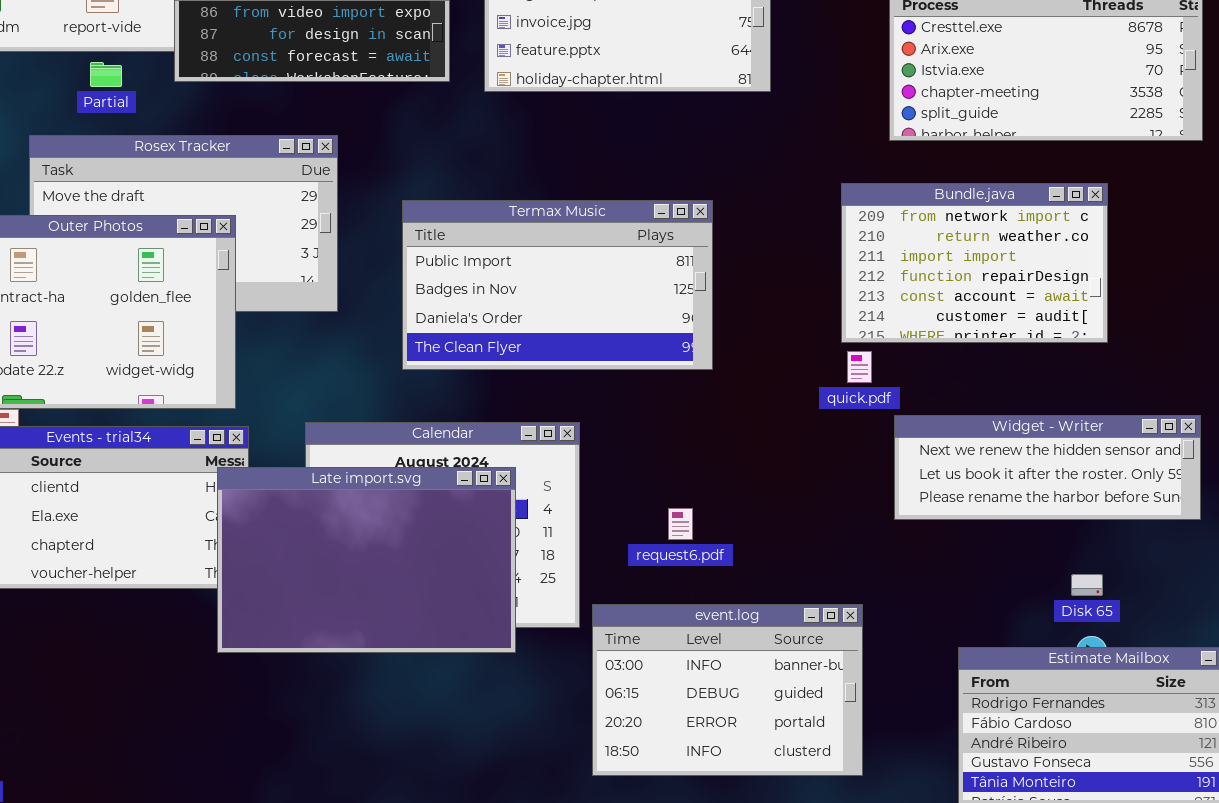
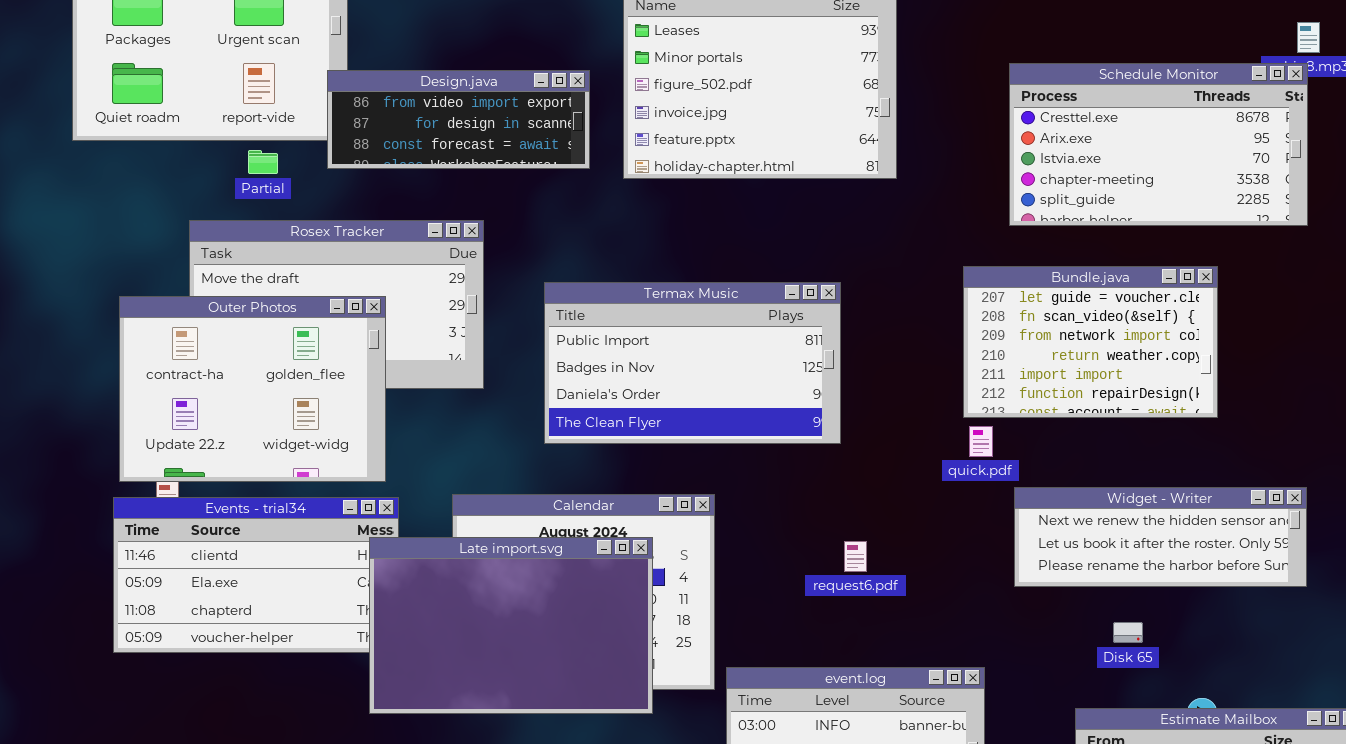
Bundle.java: [841,183,1108,343] -> [963,266,1218,418], scrolled up 2 rows
request6.pdf: [668,508,693,540] -> [844,541,867,572], moved
Disk 65: [1071,574,1103,596] -> [1113,622,1143,643], moved

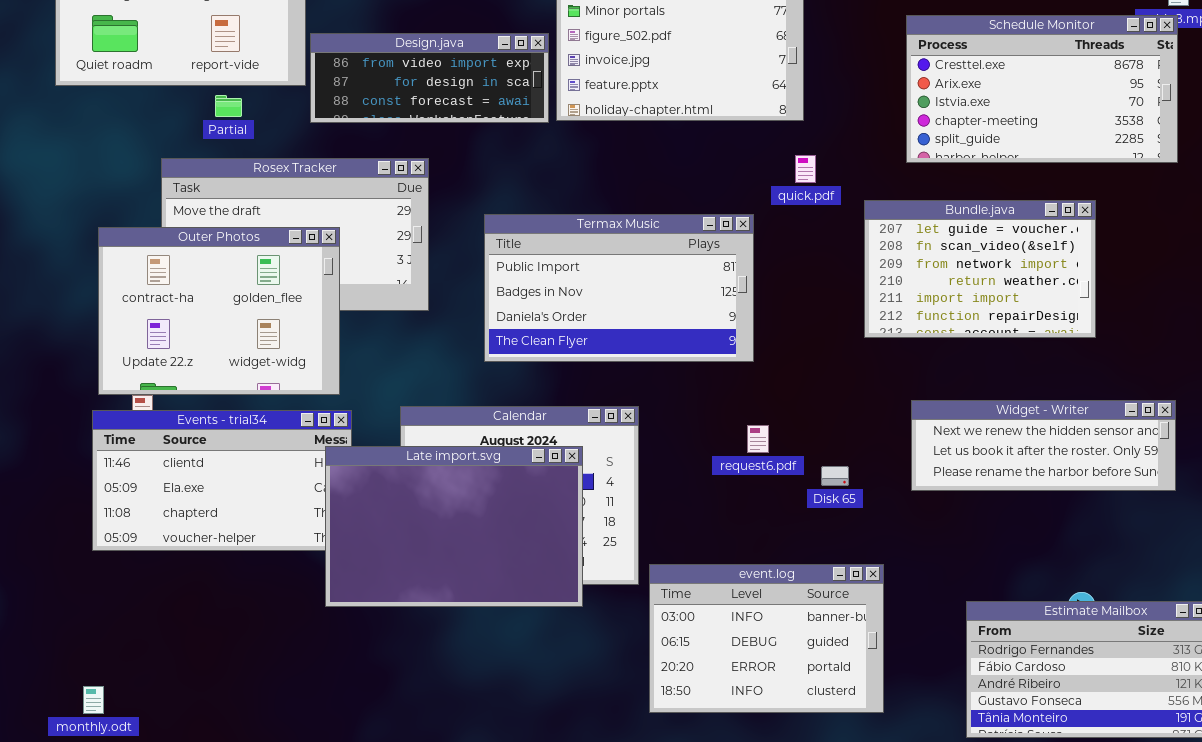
Design.java: [327,70,590,169] -> [310,33,549,123], moved
quick.pdf: [969,426,993,457] -> [795,155,816,183], moved
request6.pdf: [844,541,867,572] -> [747,425,769,453], moved
Disk 65: [1113,622,1143,643] -> [821,466,849,486], moved

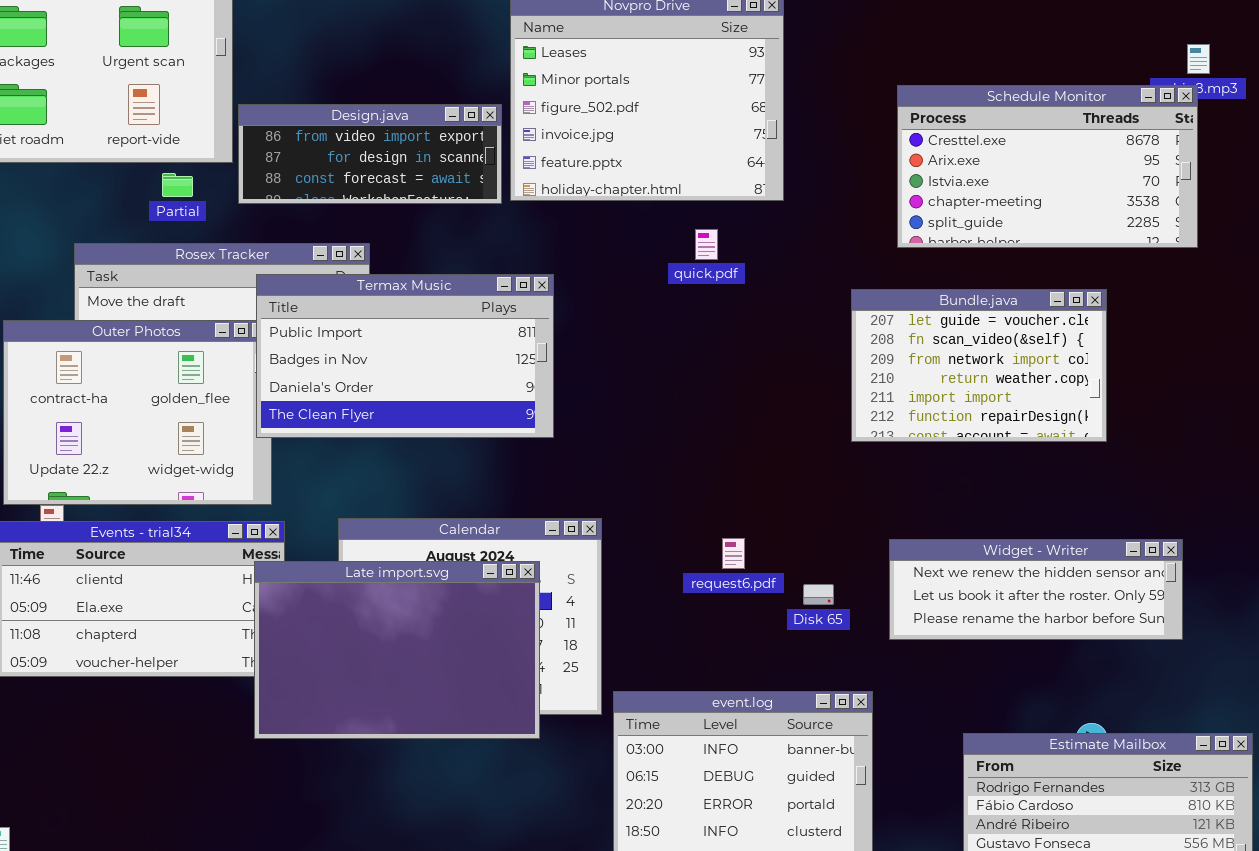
Partial: [215,95,242,117] -> [162,173,193,197], moved
quick.pdf: [795,155,816,183] -> [695,229,718,260], moved
Termax Music: [484,214,754,362] -> [256,274,554,438], moved
Widget - Writer: [911,400,1176,491] -> [889,539,1183,640], moved

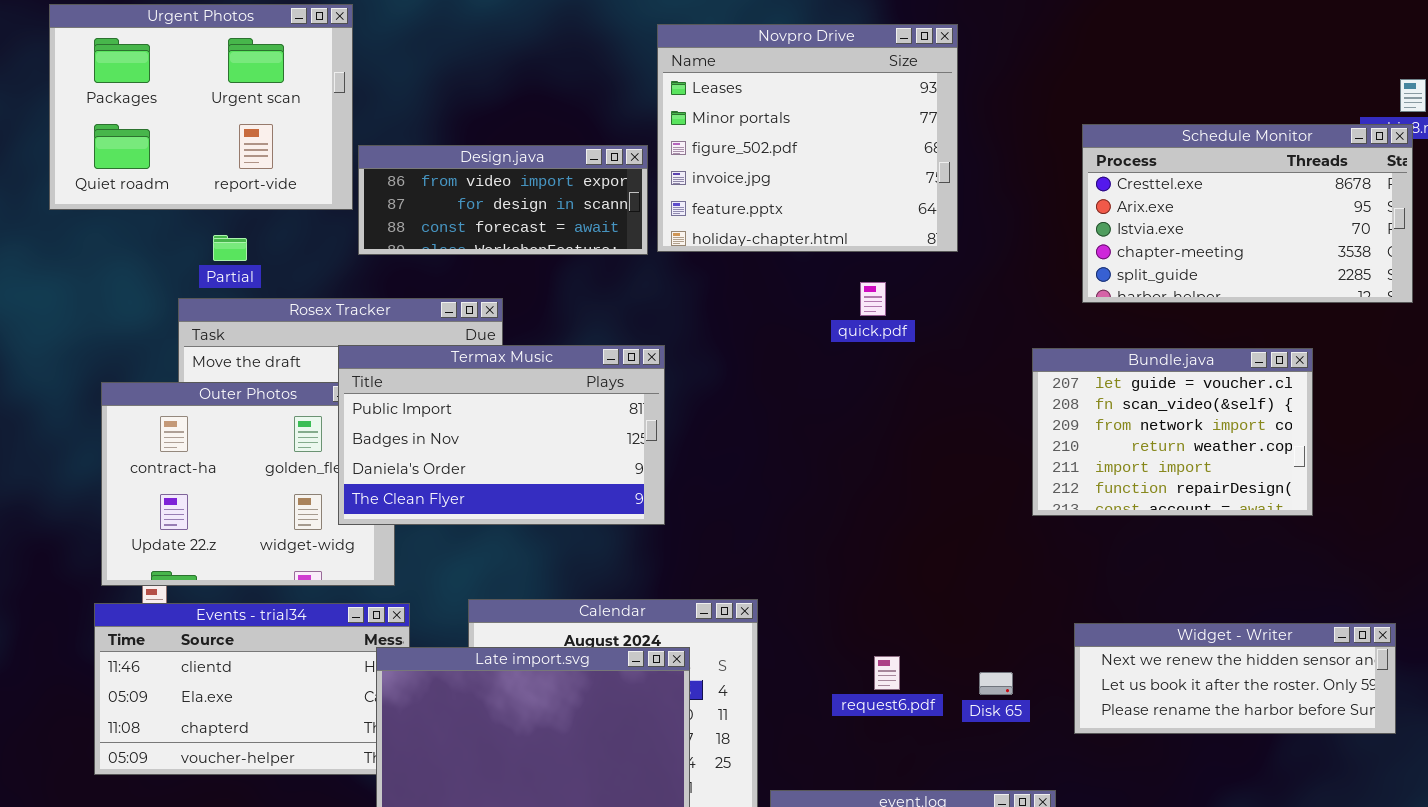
Partial: [162,173,193,197] -> [213,235,247,261], moved
Termax Music: [256,274,554,438] -> [338,345,665,525], moved
request6.pdf: [722,538,745,569] -> [874,656,900,690], moved

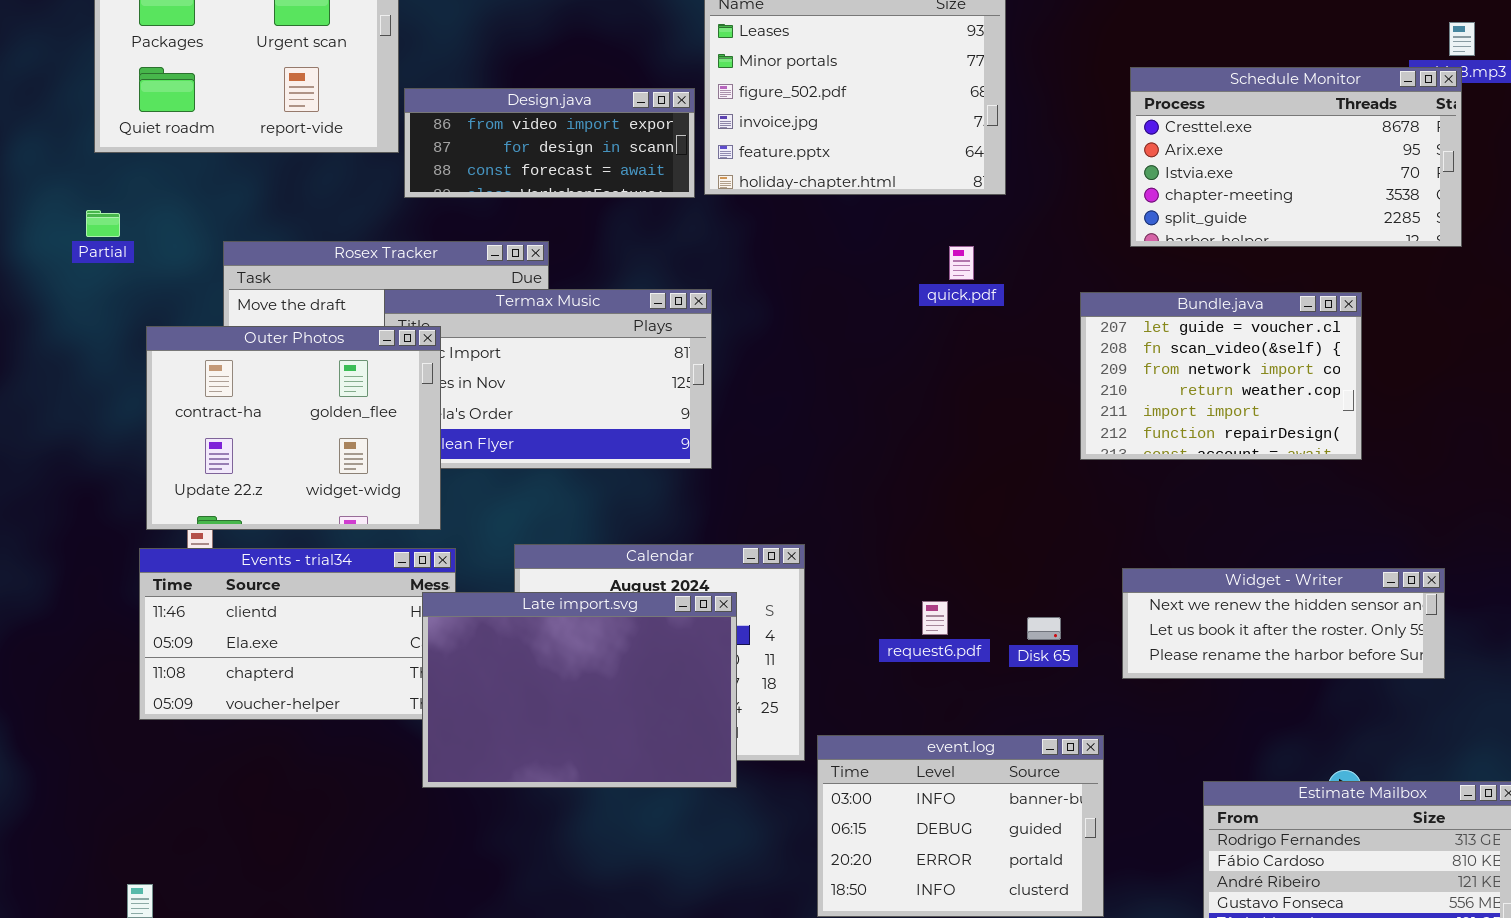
Partial: [213,235,247,261] -> [86,210,120,237], moved
quick.pdf: [860,282,886,316] -> [949,246,974,280], moved
Outer Photos: [101,382,395,586] -> [146,326,441,530], raised

